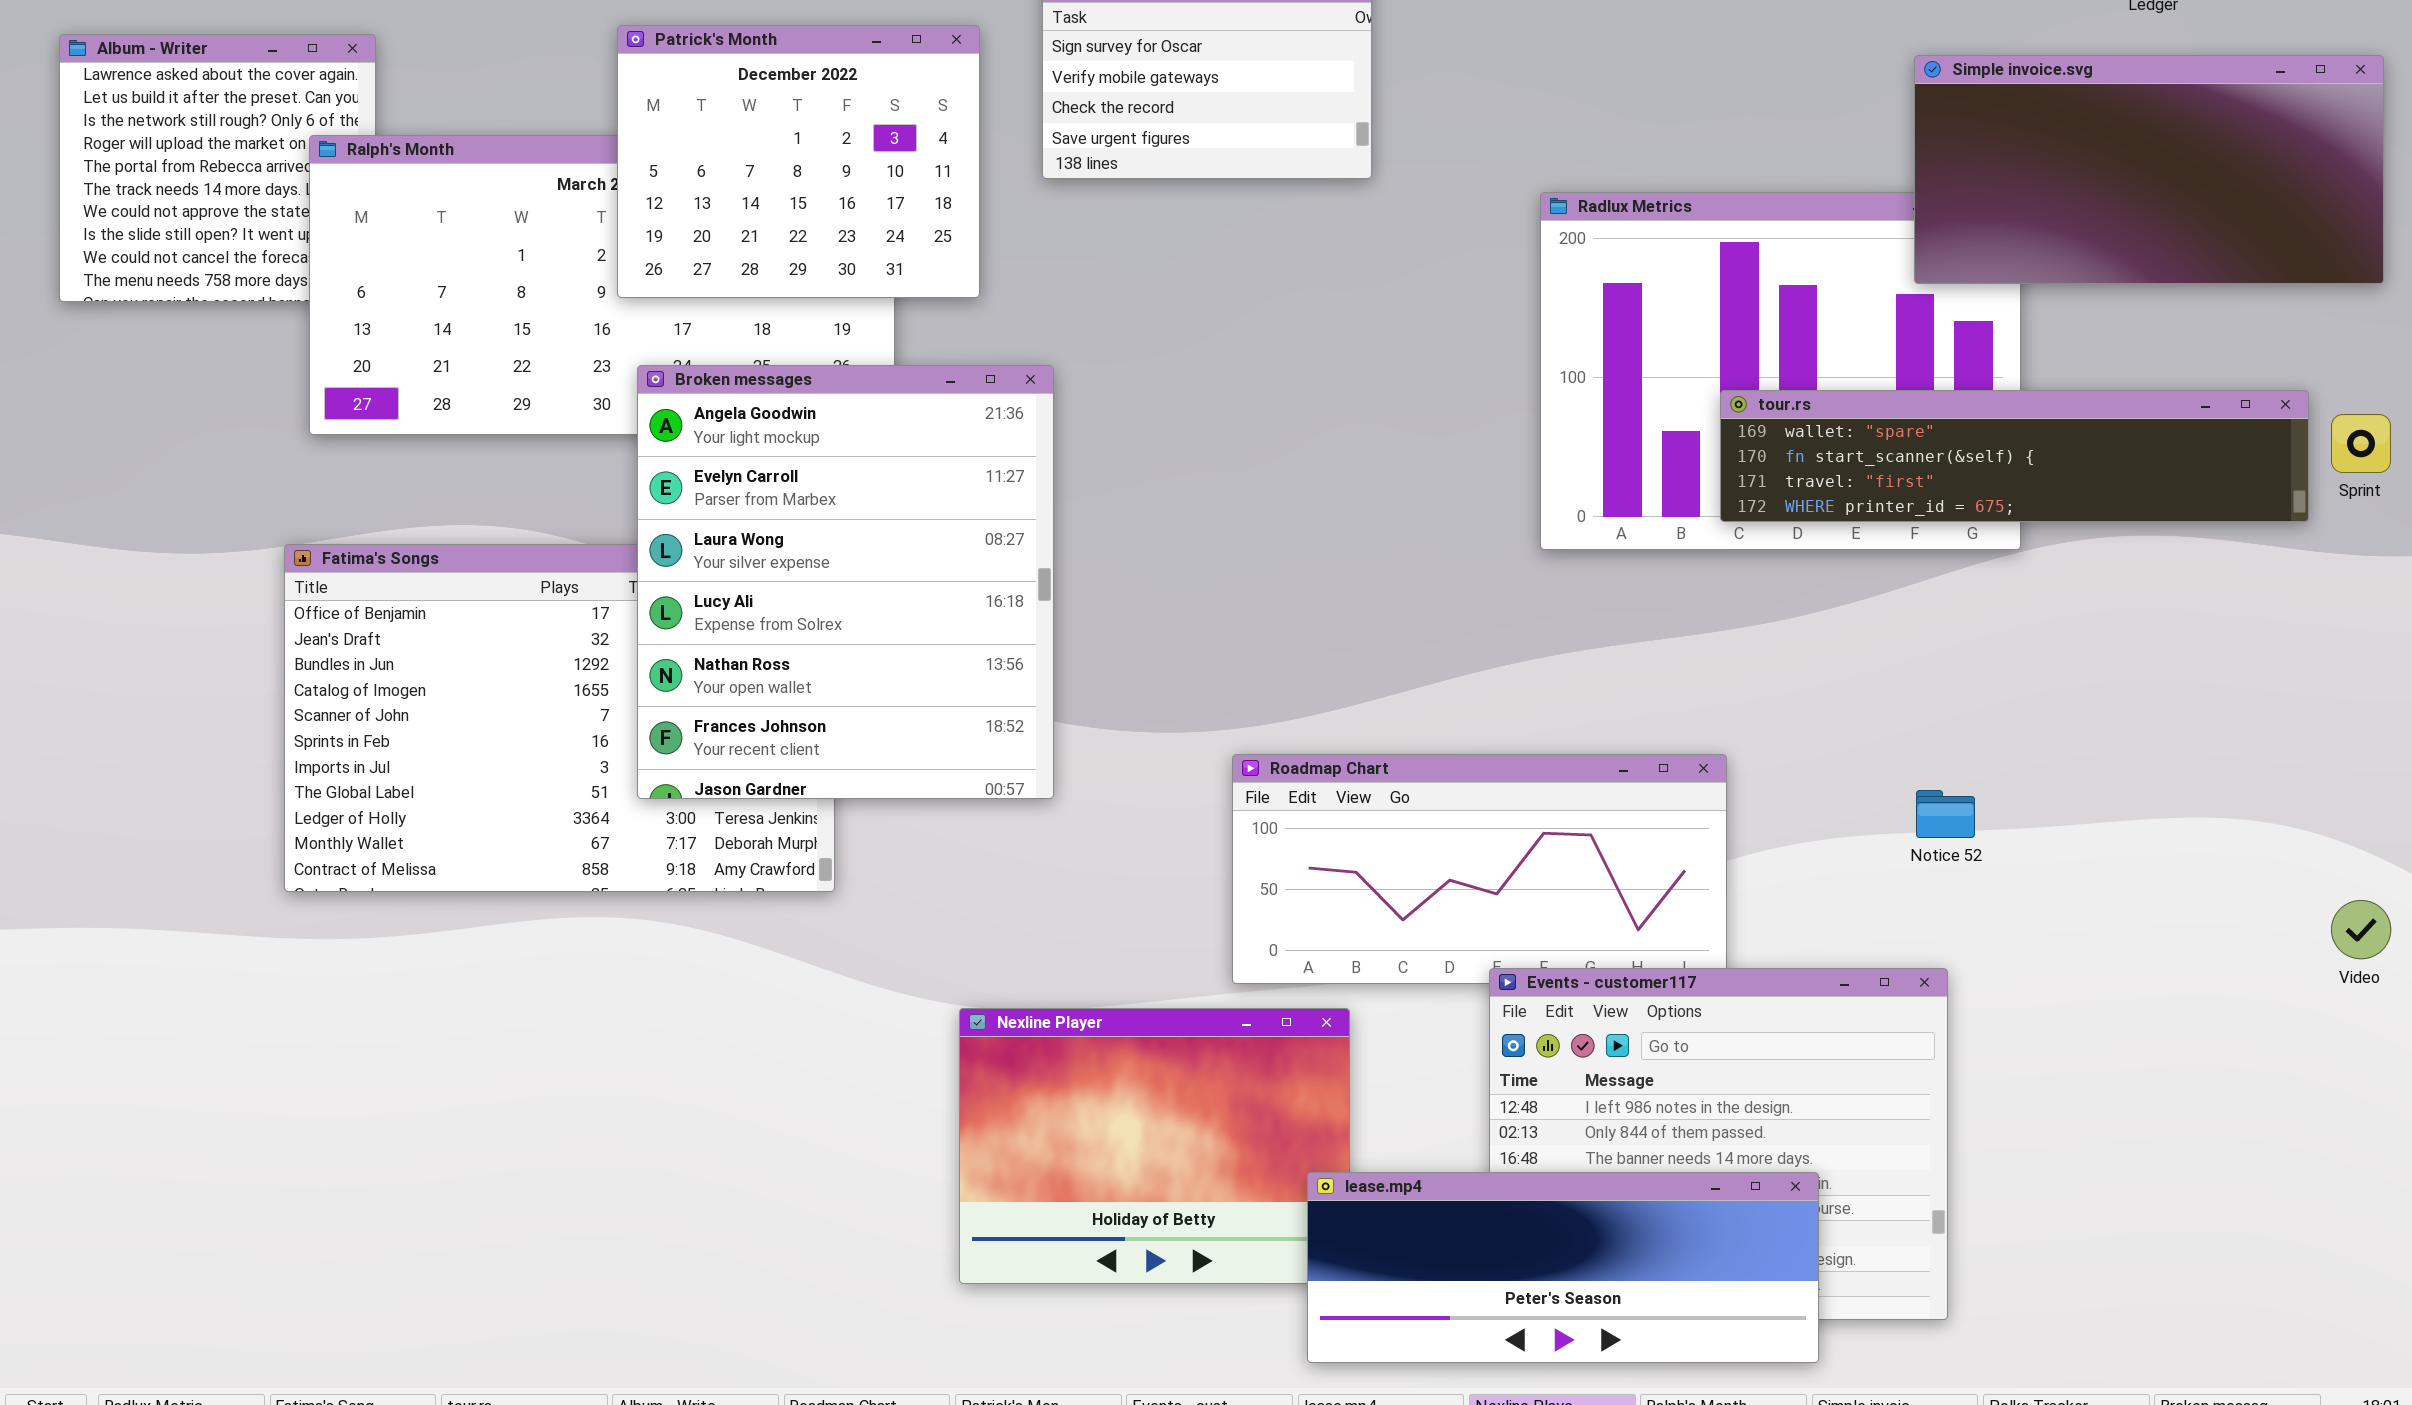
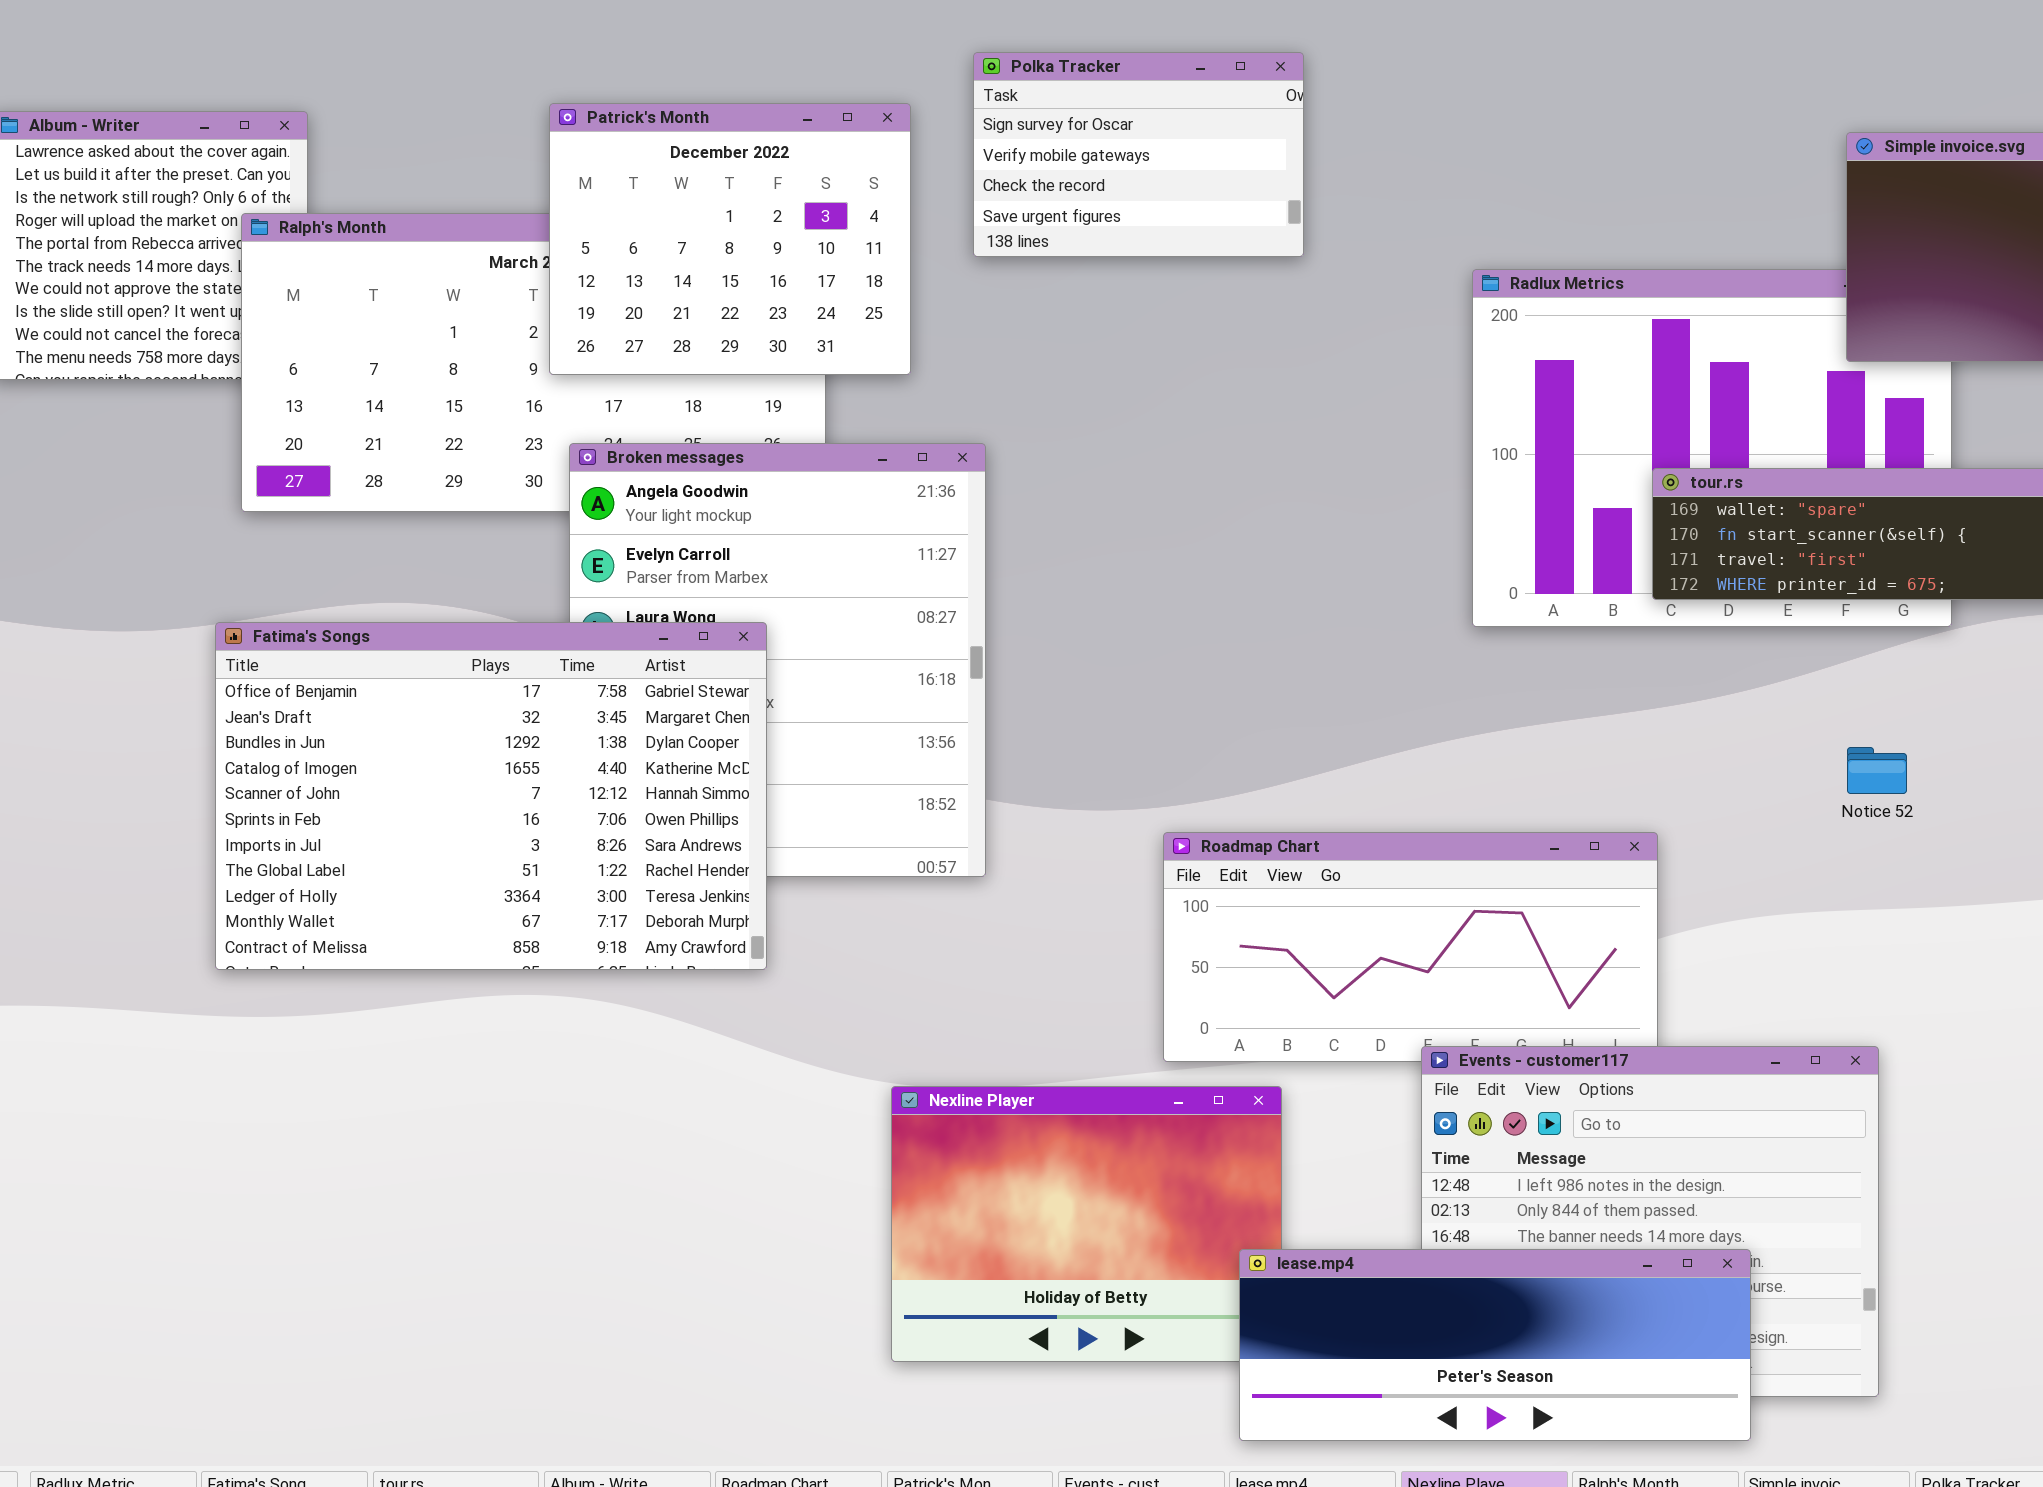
Fatima's Songs: [284,544,835,892] -> [215,622,767,970], raised
Notice 52: [1916,790,1975,838] -> [1847,747,1907,794], moved

